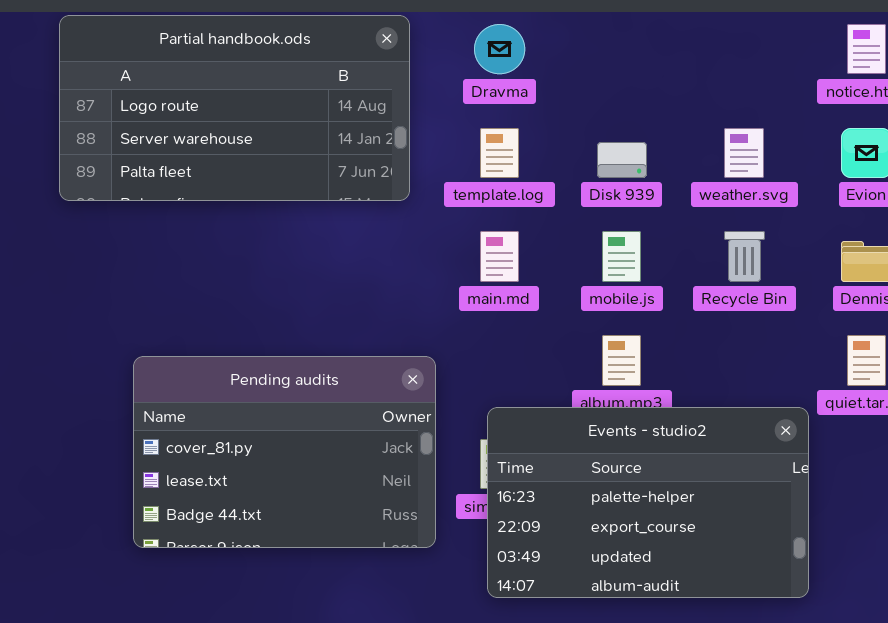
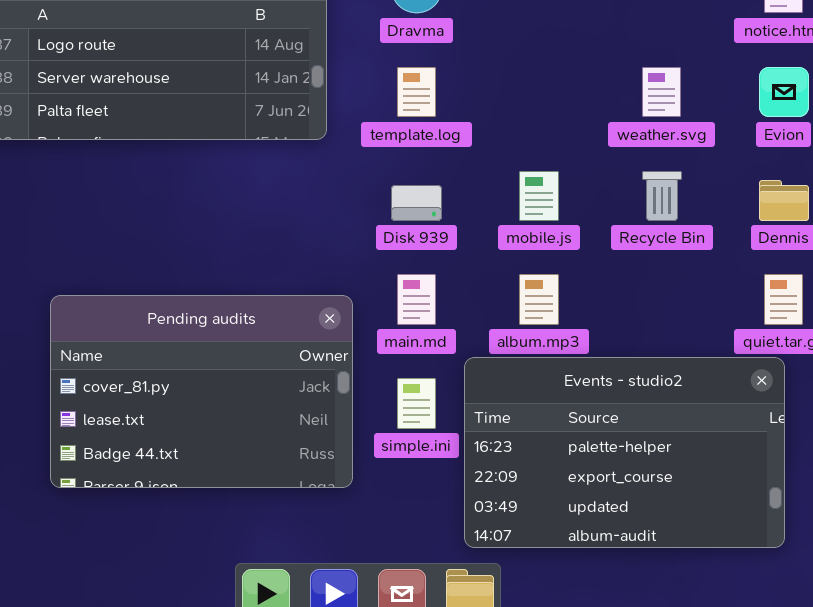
Disk 939: [597,142,647,178] -> [391,185,442,221], moved
main.md: [480,231,519,282] -> [397,274,436,325], moved
Events - studio2: [487,407,809,598] -> [464,357,785,548], moved

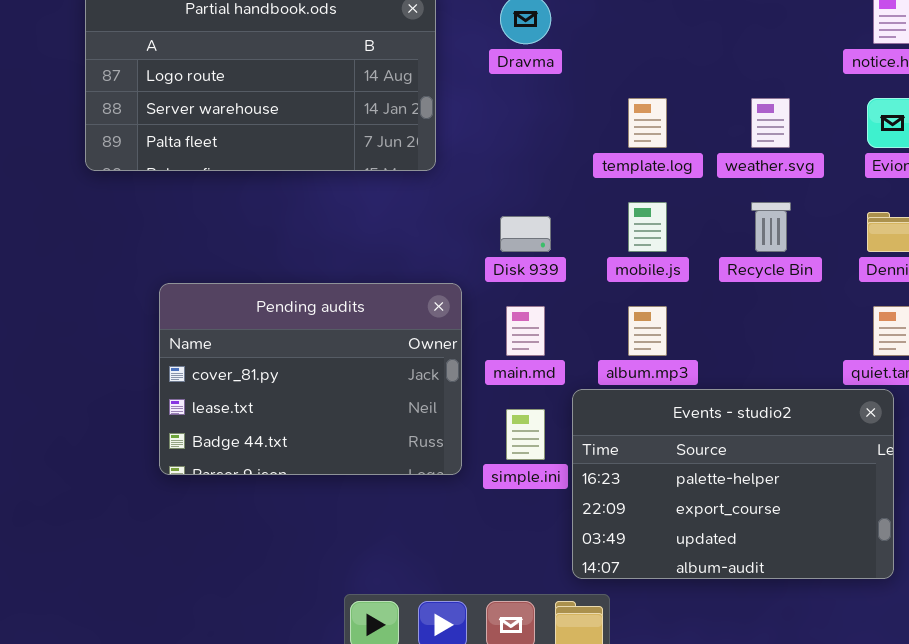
template.log: [397,67,436,117] -> [628,98,667,148], moved
Pending audits: [50,295,353,488] -> [159,283,462,475], moved

